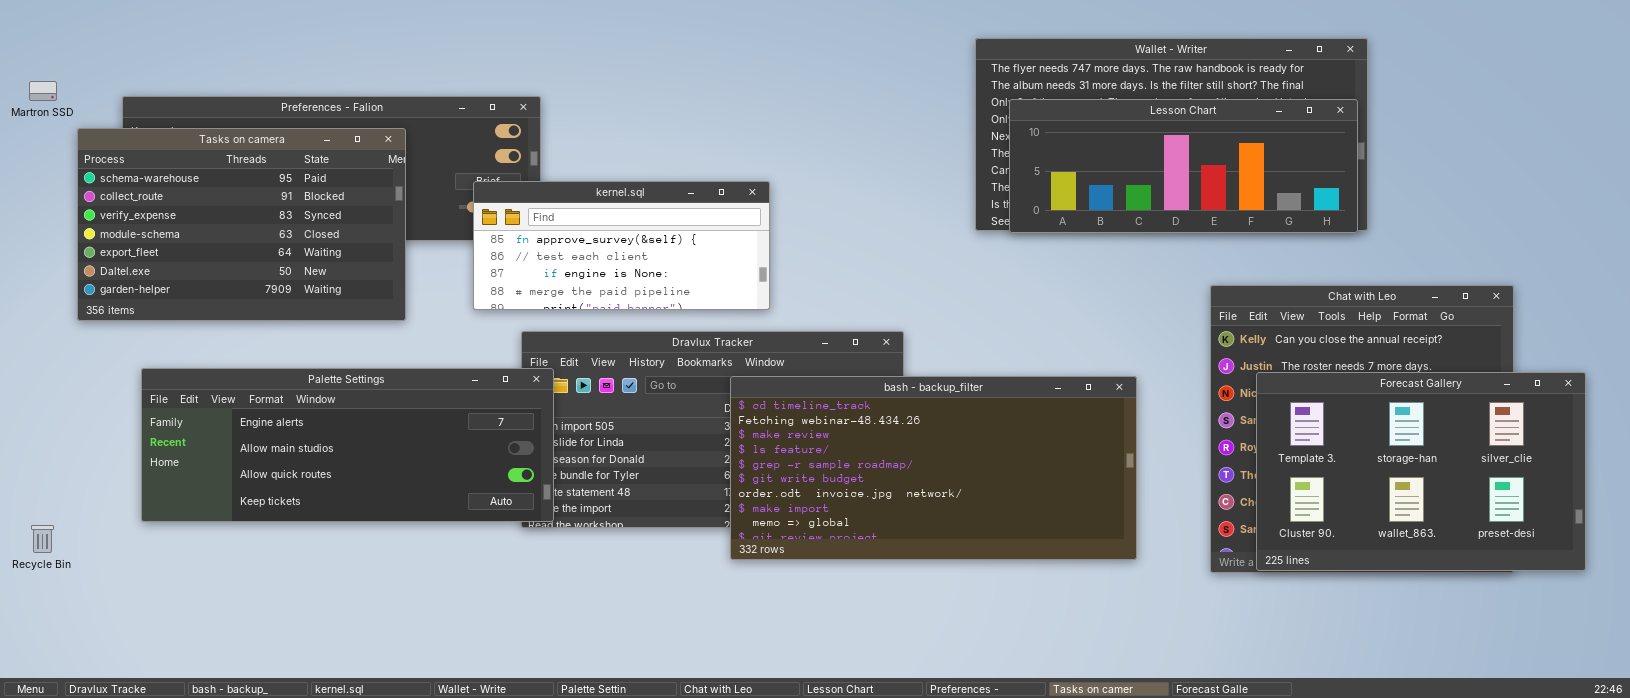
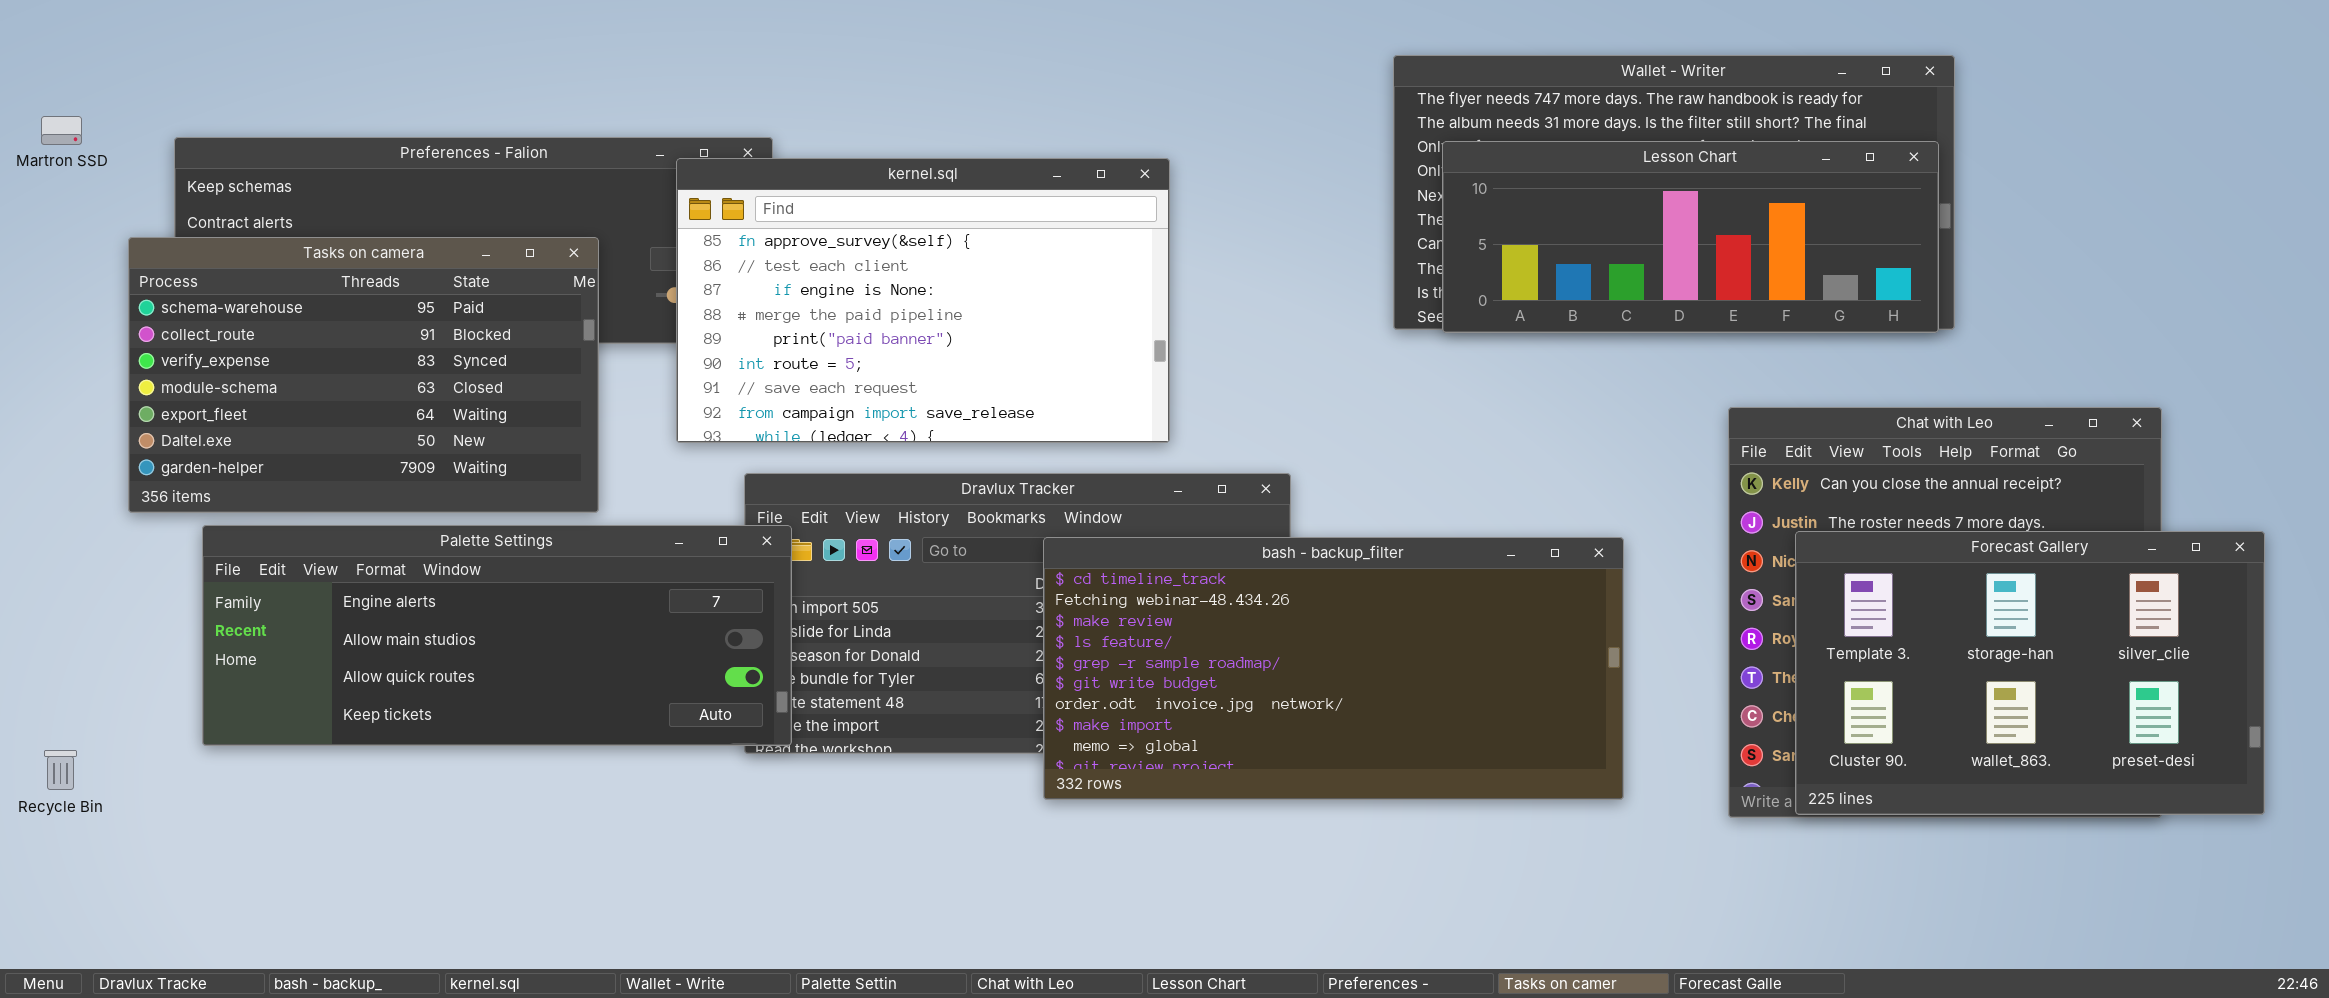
Tasks on camera: [77,128,406,321] -> [128,237,599,513], moved
kernel.sql: [473,181,770,310] -> [676,158,1170,443], resized

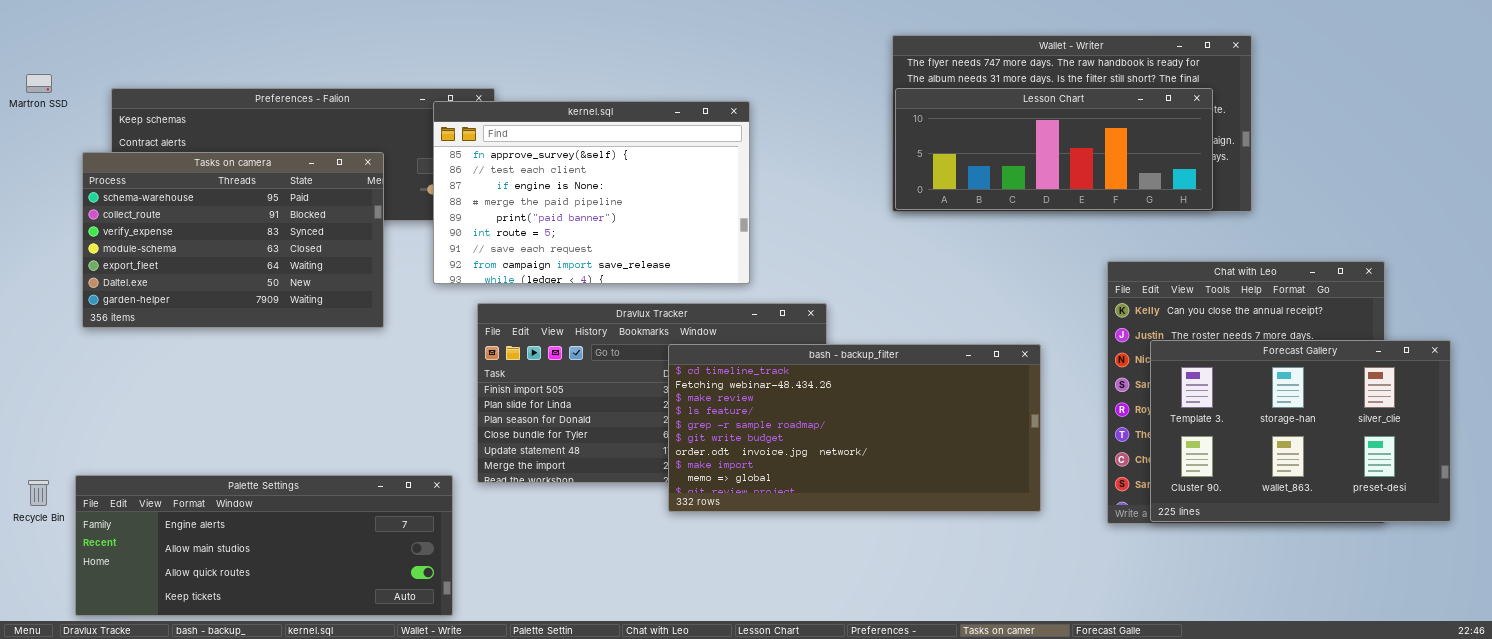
Lesson Chart: [1442,141,1939,333] -> [895,88,1213,210], moved
Palette Settings: [202,525,792,746] -> [75,475,453,616], moved

